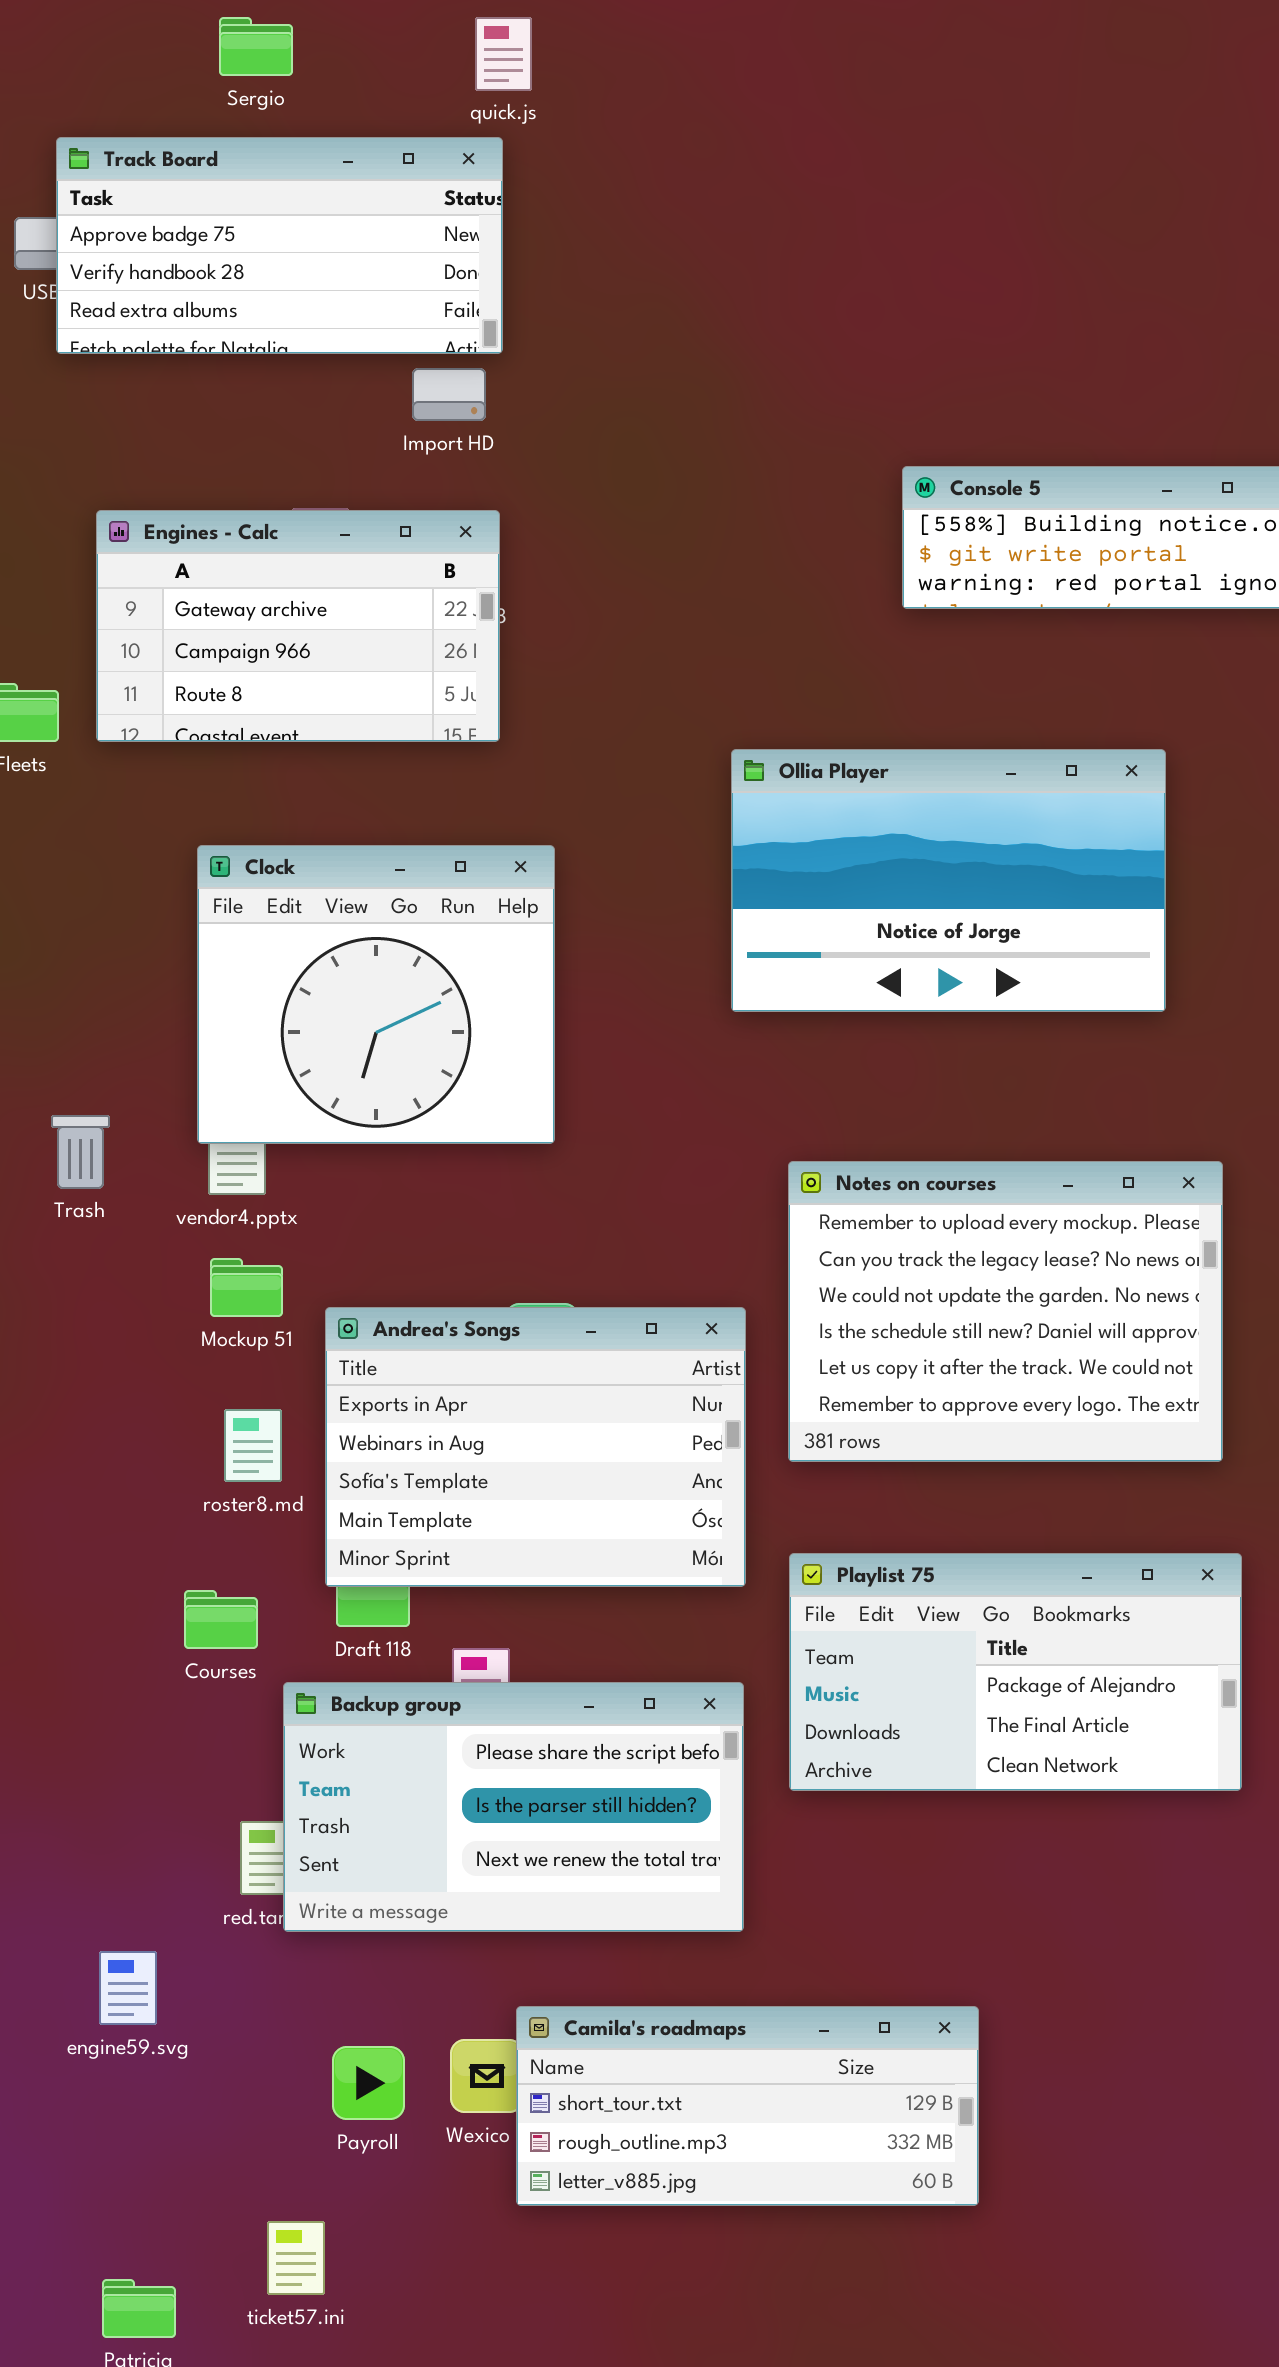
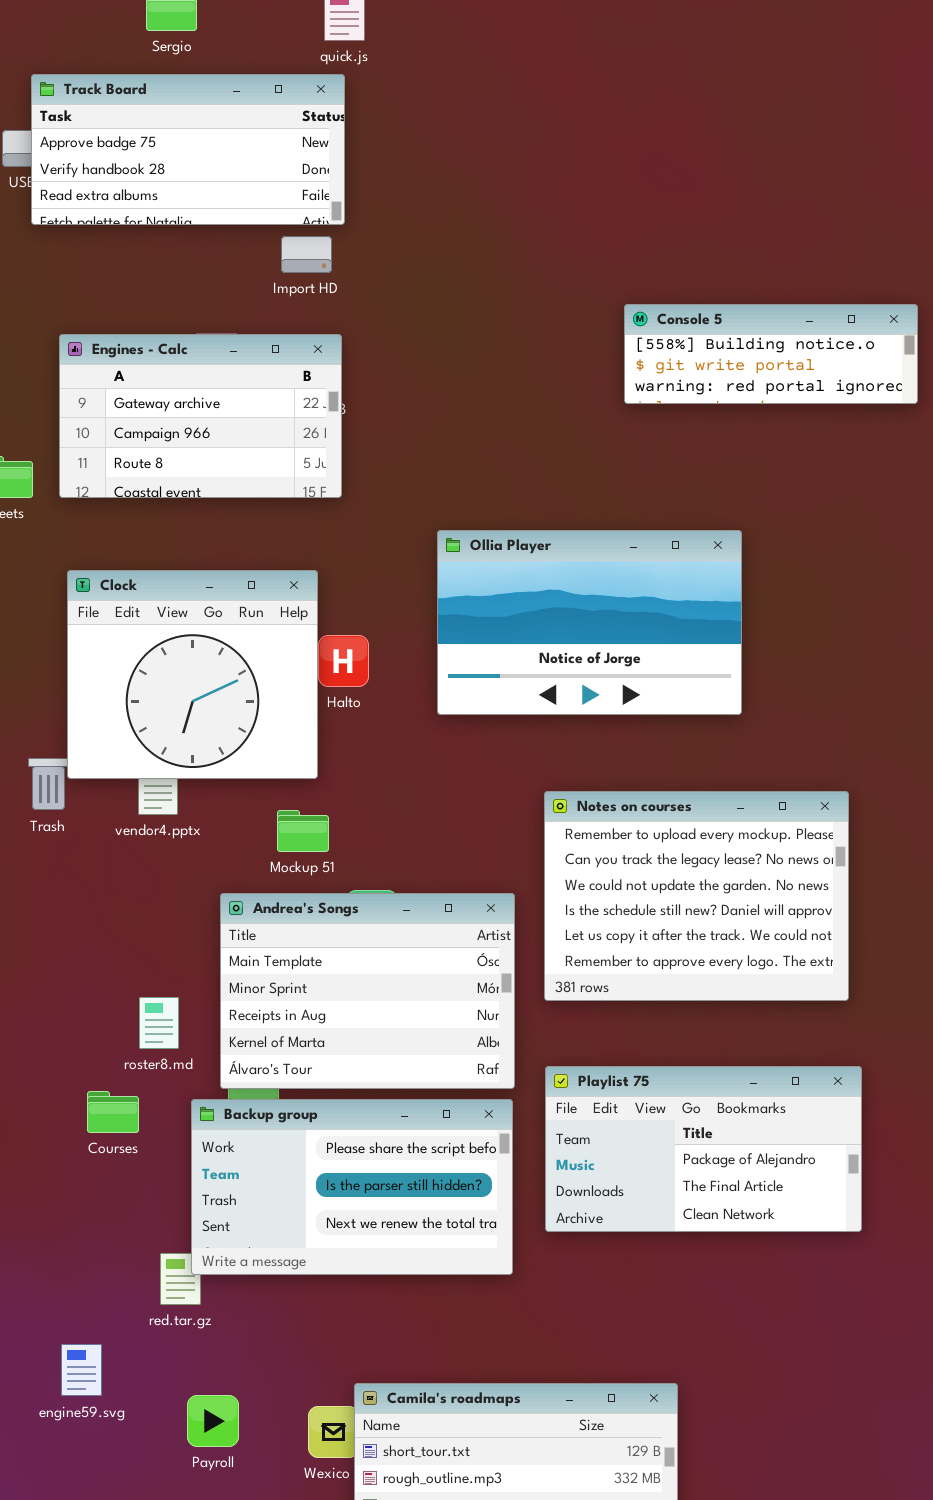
Ollia Player: [731,749,1166,1012] -> [437,530,742,715], moved
Clock: [197,845,555,1144] -> [67,570,318,779], moved
Mockup 51: [210,1258,283,1317] -> [277,810,329,852], moved
Andrea's Songs: [325,1307,746,1587] -> [220,893,515,1089], scrolled down 3 rows
roster8.md: [224,1409,282,1482] -> [139,997,179,1049], moved
Courses: [184,1590,258,1649] -> [87,1091,139,1133], moved
Backup group: [283,1682,744,1932] -> [191,1099,513,1275], moved
Payroll: [332,2046,405,2120] -> [187,1395,239,1447], moved

